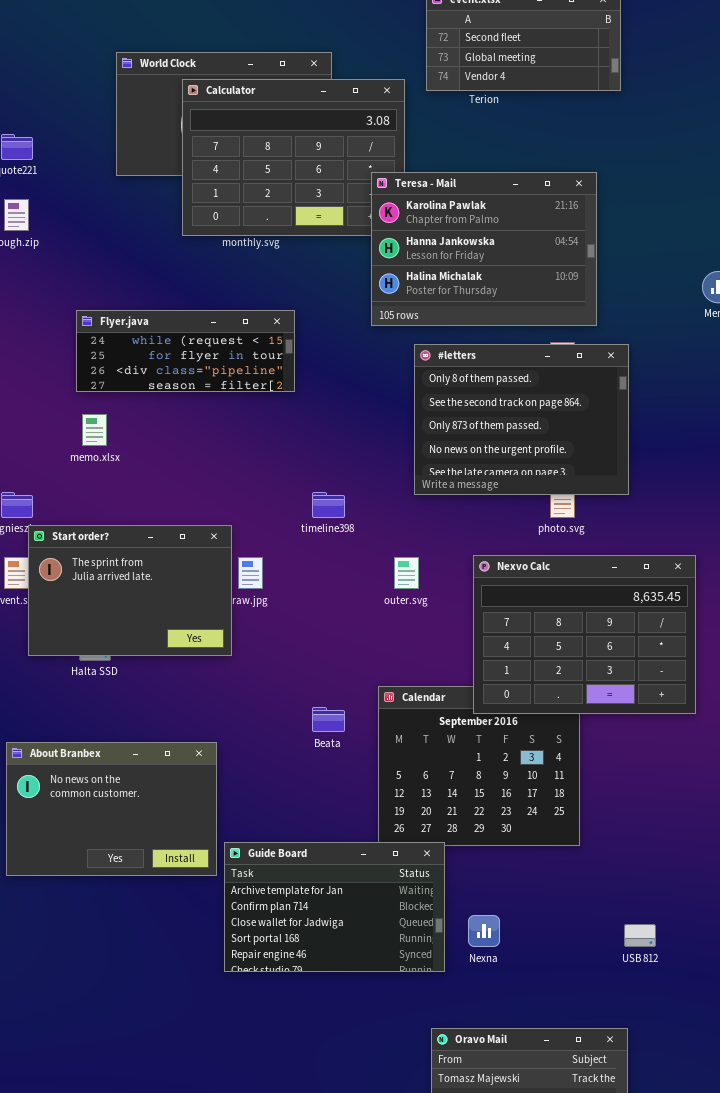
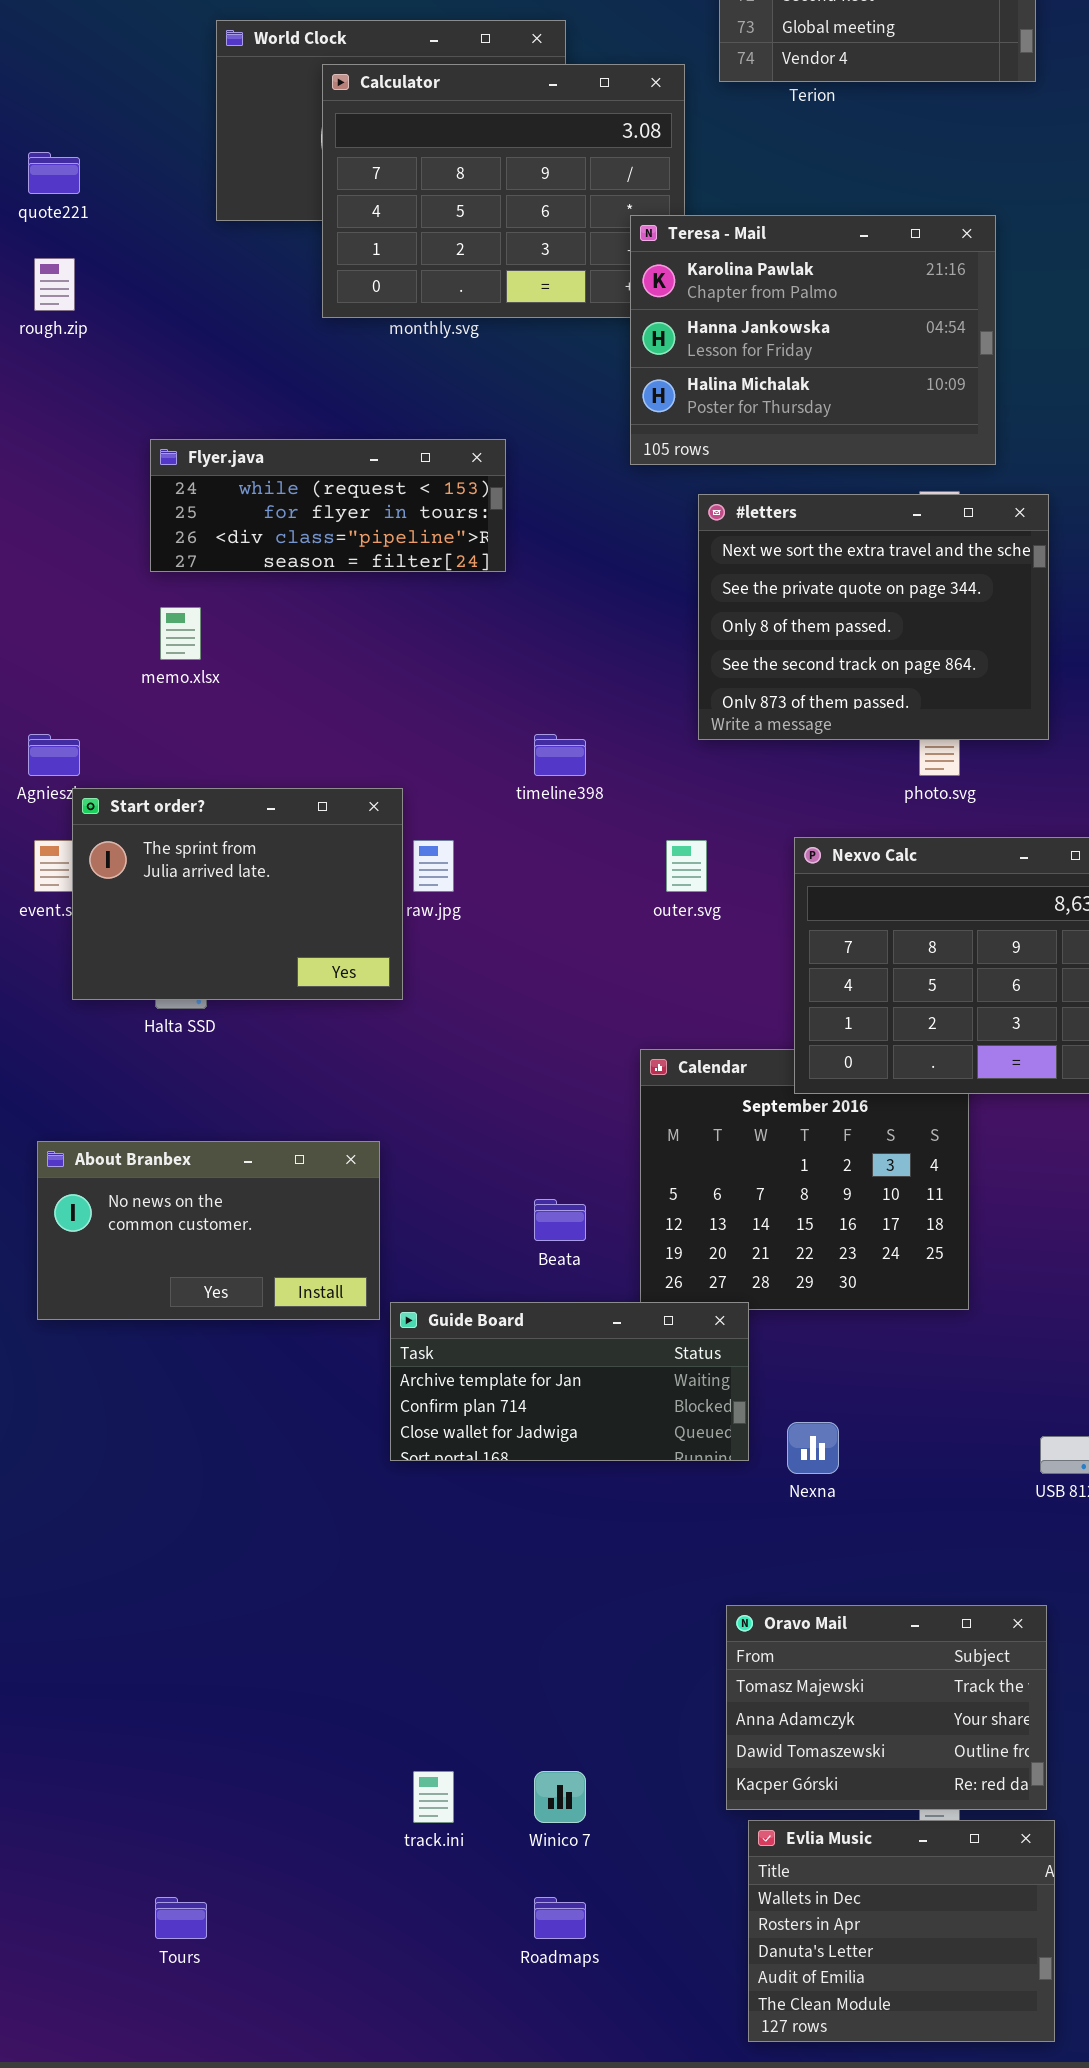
#letters: [414,344,629,495] -> [698,494,1049,740], scrolled up 2 rows
Beata: [312,707,345,732] -> [534,1199,586,1241], moved
About Branbex: [6,742,217,876] -> [37,1141,380,1320], resized
Guide Board: [224,842,445,972] -> [390,1302,749,1461], resized

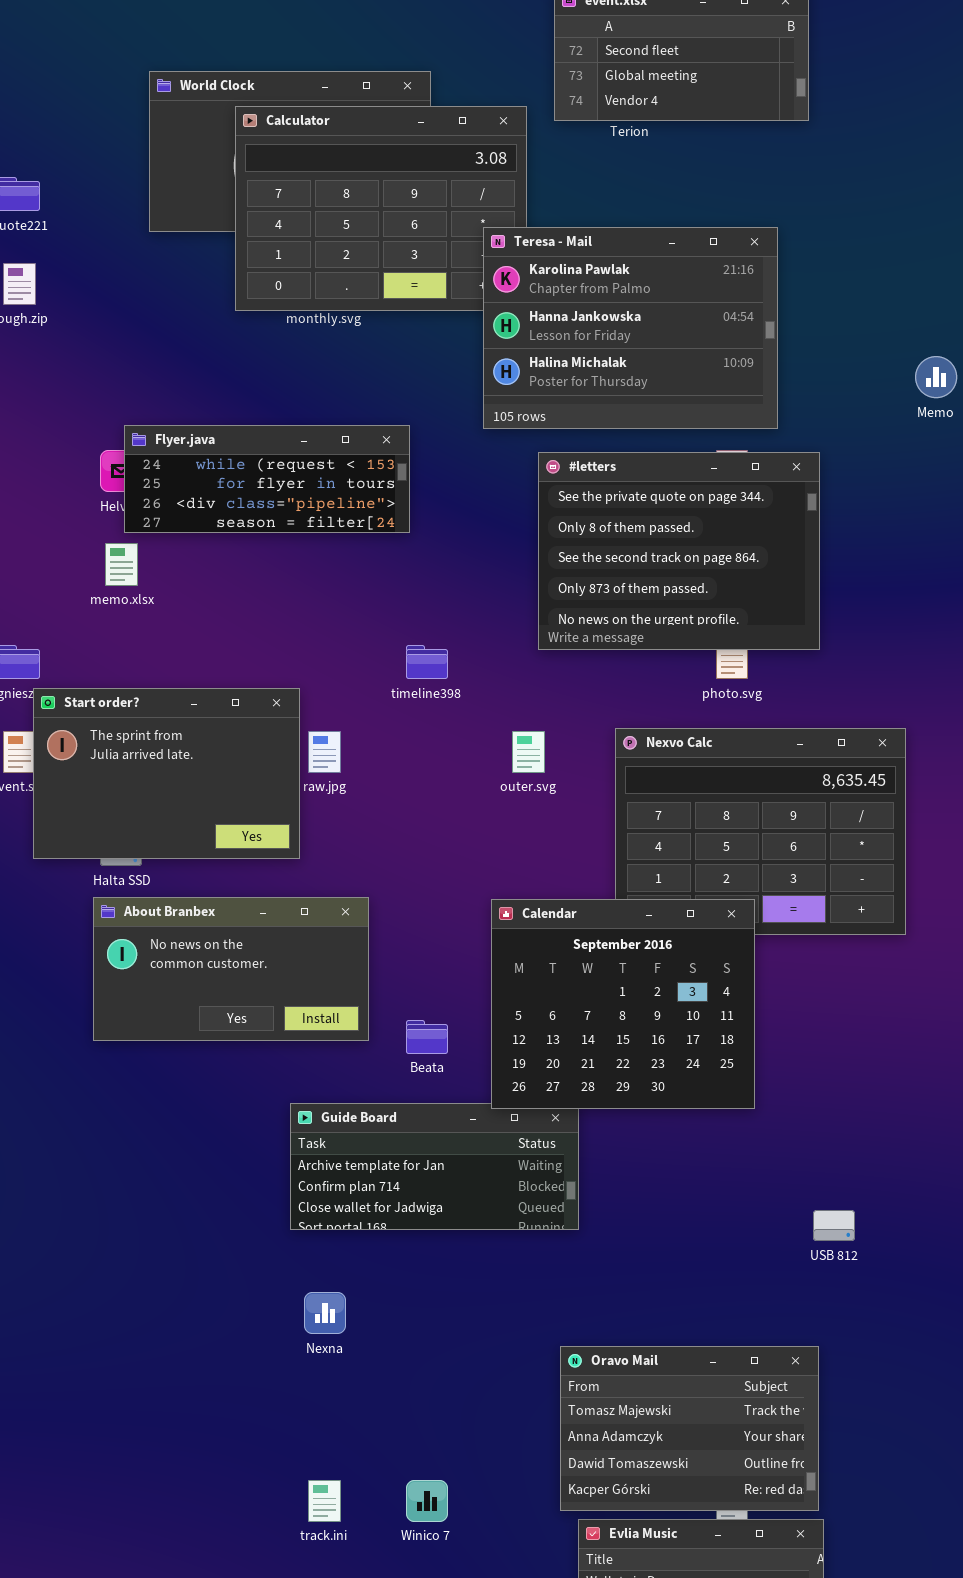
Flyer.java: [150,439,506,572] -> [124,425,410,533], moved
#letters: [698,494,1049,740] -> [538,452,820,650], scrolled down 1 row
Calendar: [640,1049,969,1310] -> [491,899,755,1109], raised
About Branbex: [37,1141,380,1320] -> [93,897,369,1041], moved
Nexna: [787,1422,839,1474] -> [304,1292,346,1334], moved

